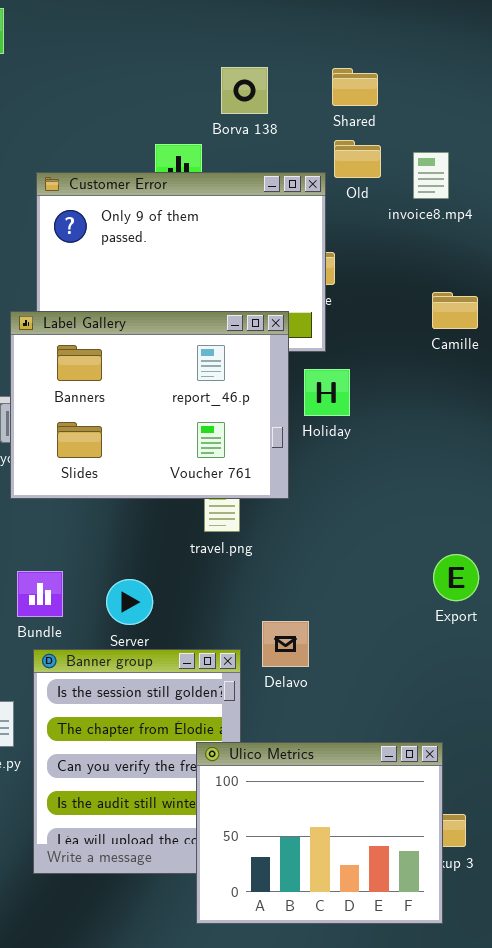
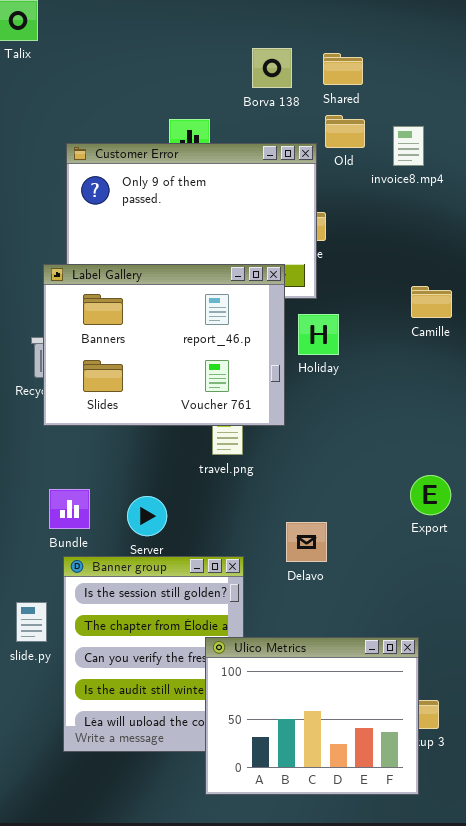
Borva 138: [221,67,268,114] -> [252,48,292,88], moved
Camille: [432,292,478,329] -> [411,286,452,318], moved
Delavo: [262,621,309,667] -> [286,522,327,562], moved

